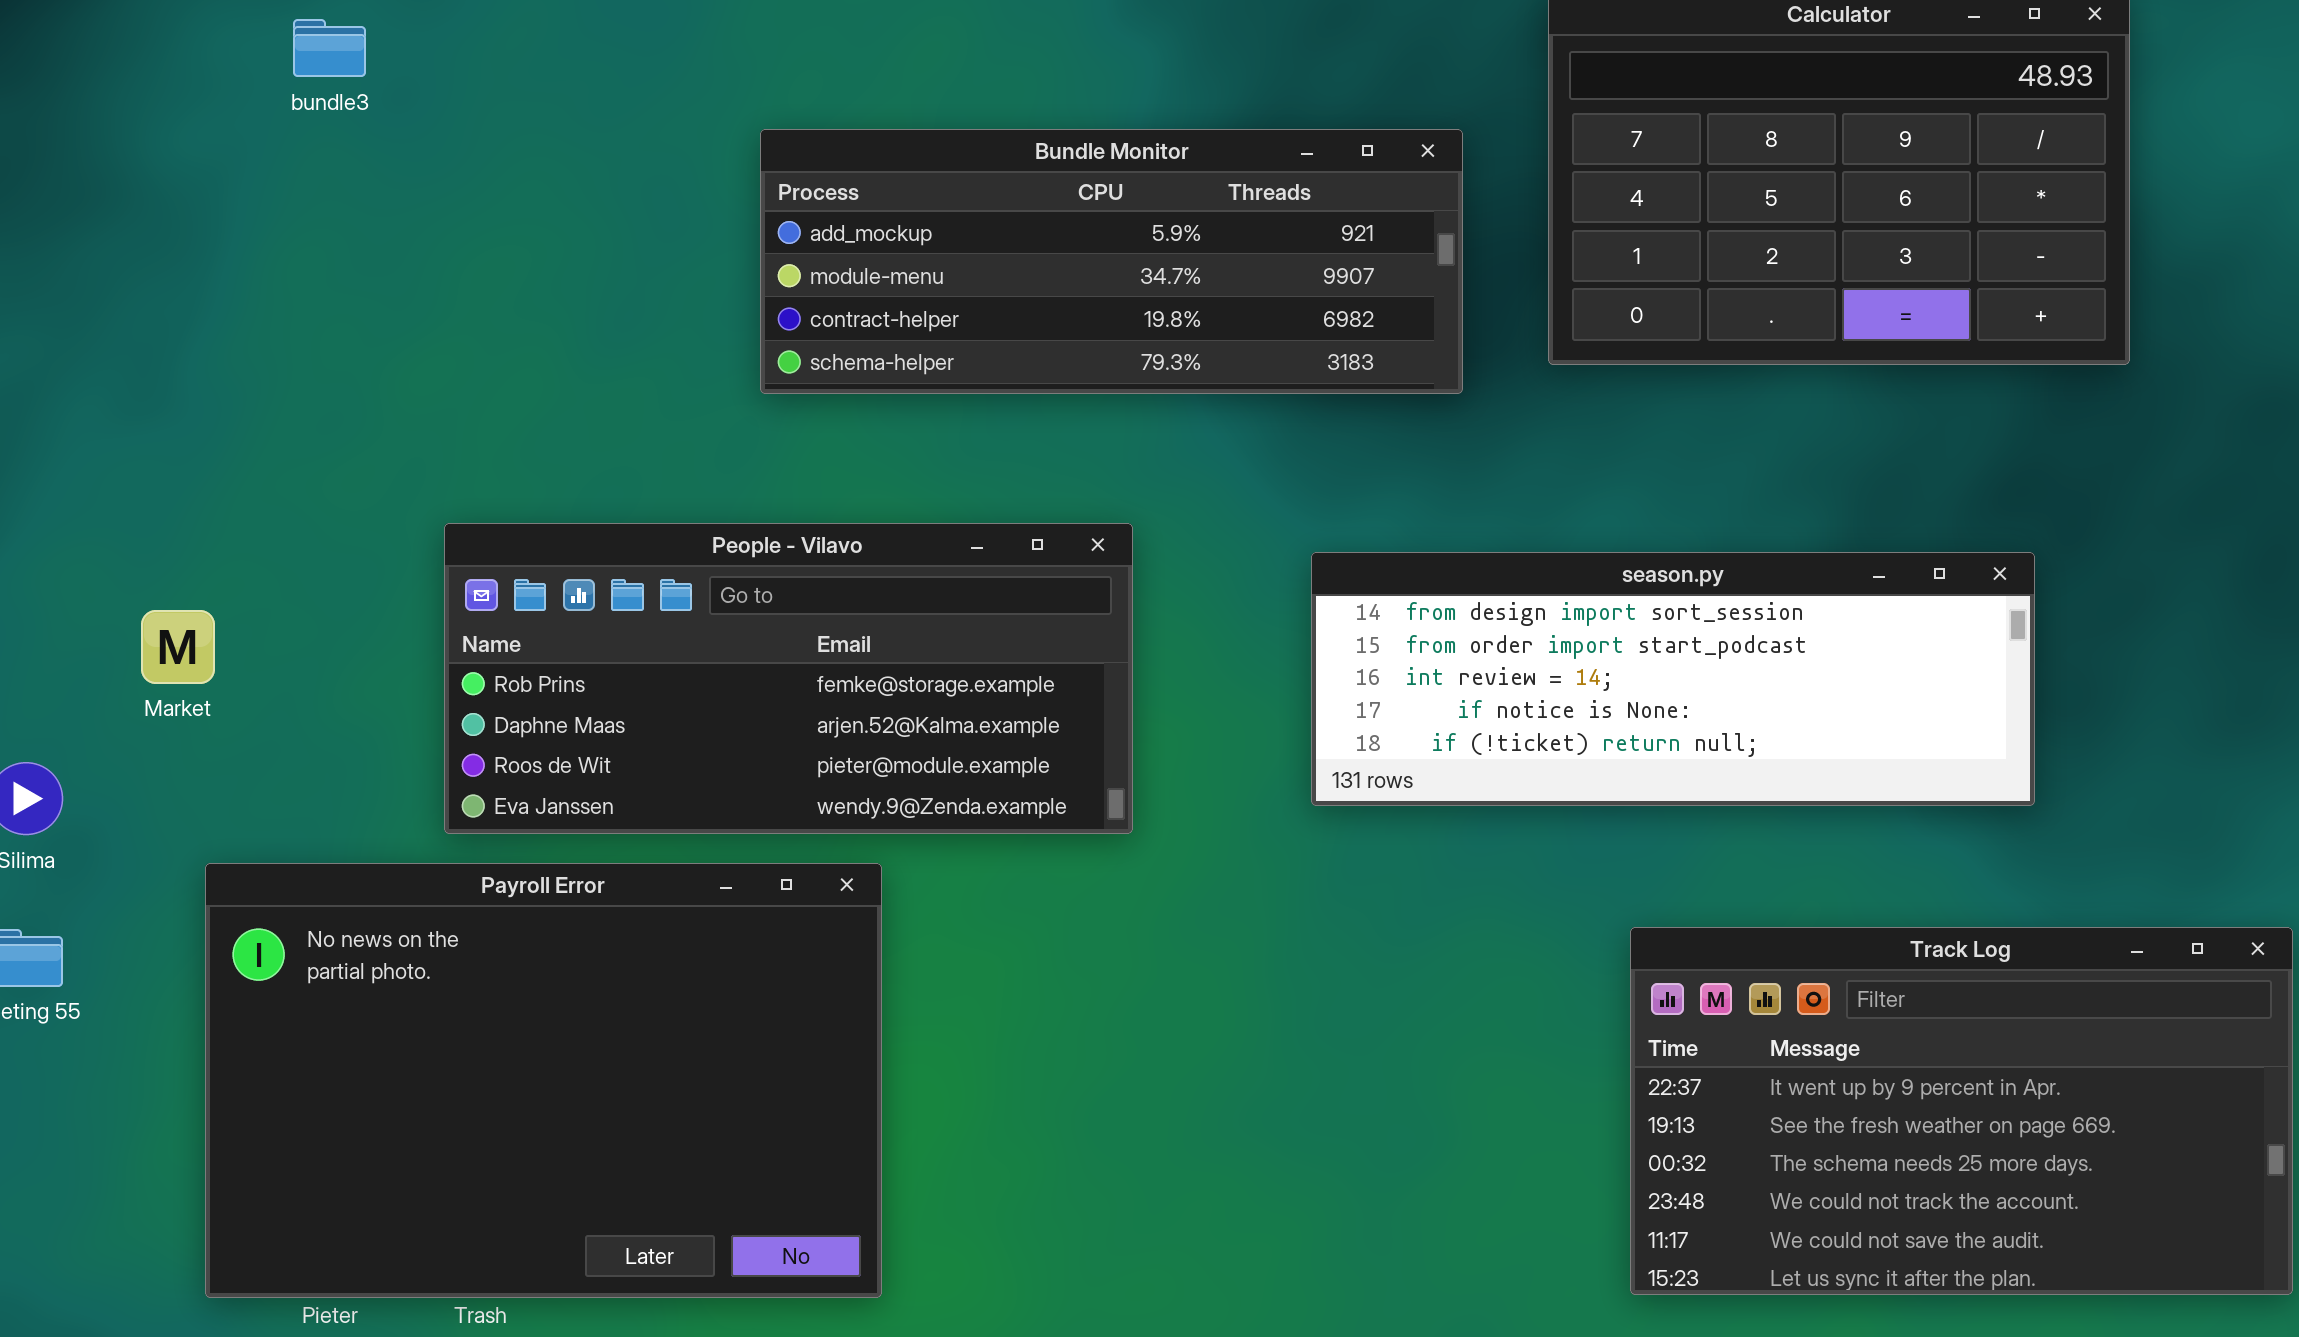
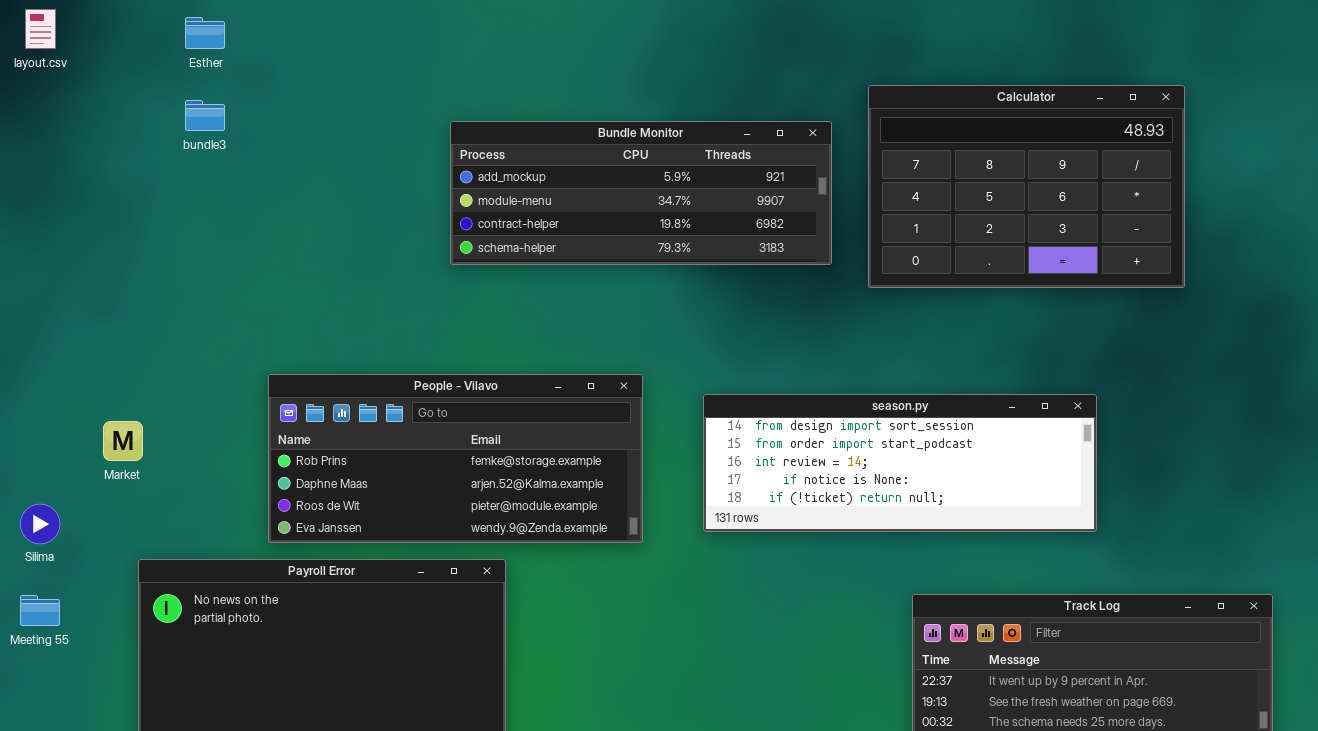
Bundle Monitor: [760,129,1463,394] -> [450,121,832,265], moved
season.py: [1311,552,2035,806] -> [703,394,1097,532], moved

